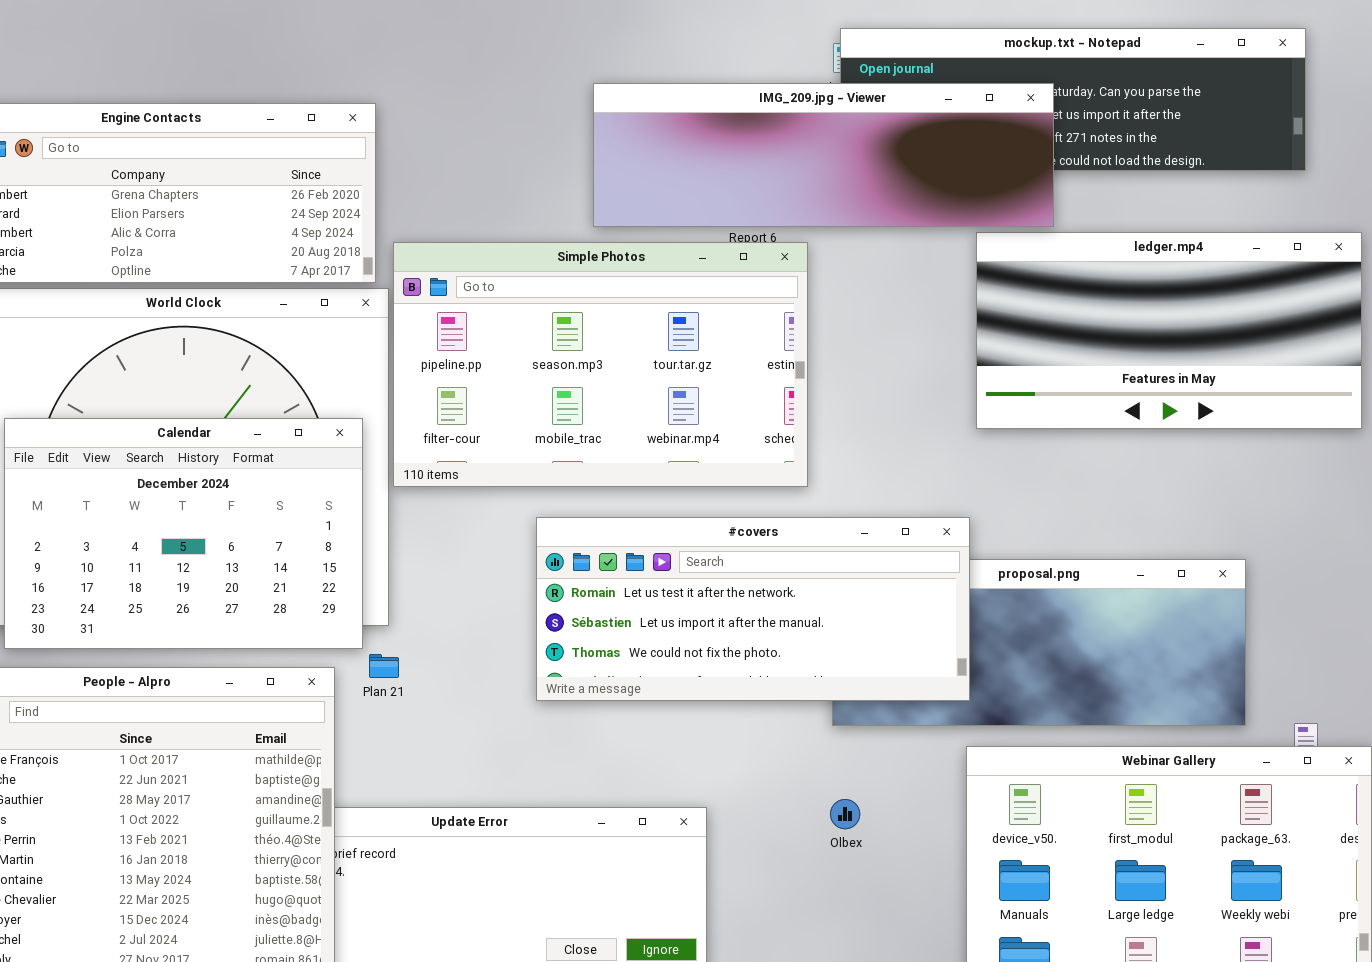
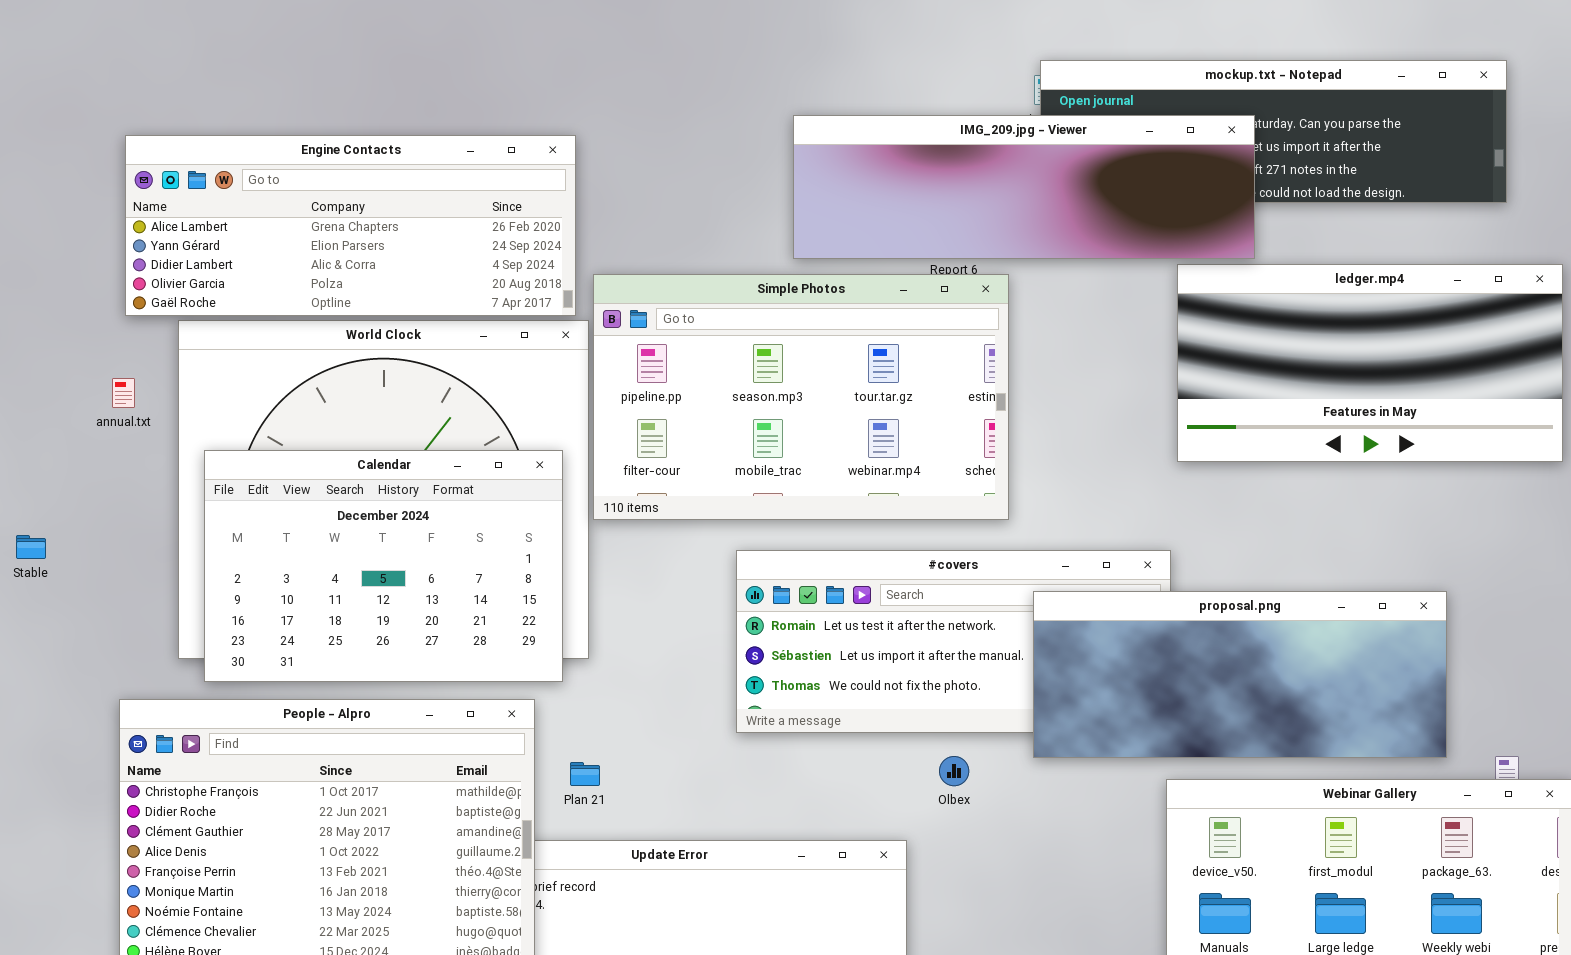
proposal.png: [832,559,1246,726] -> [1033,591,1447,758], raised
Plan 21: [369,654,399,678] -> [570,762,600,786], moved
Olbex: [830,799,860,829] -> [939,756,969,786], moved

